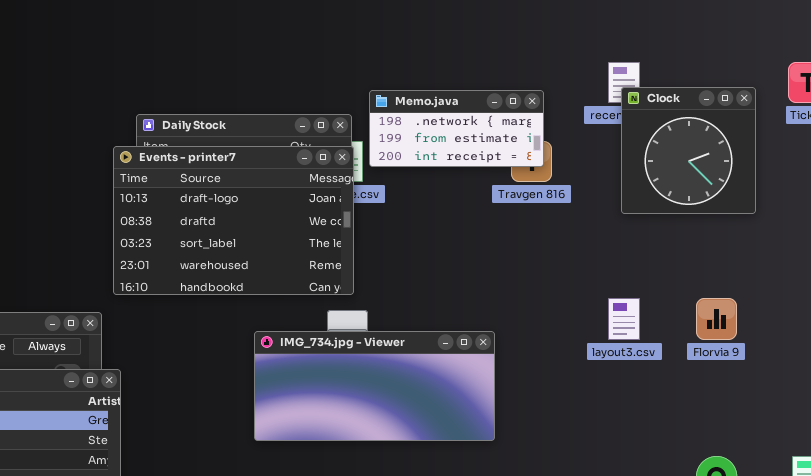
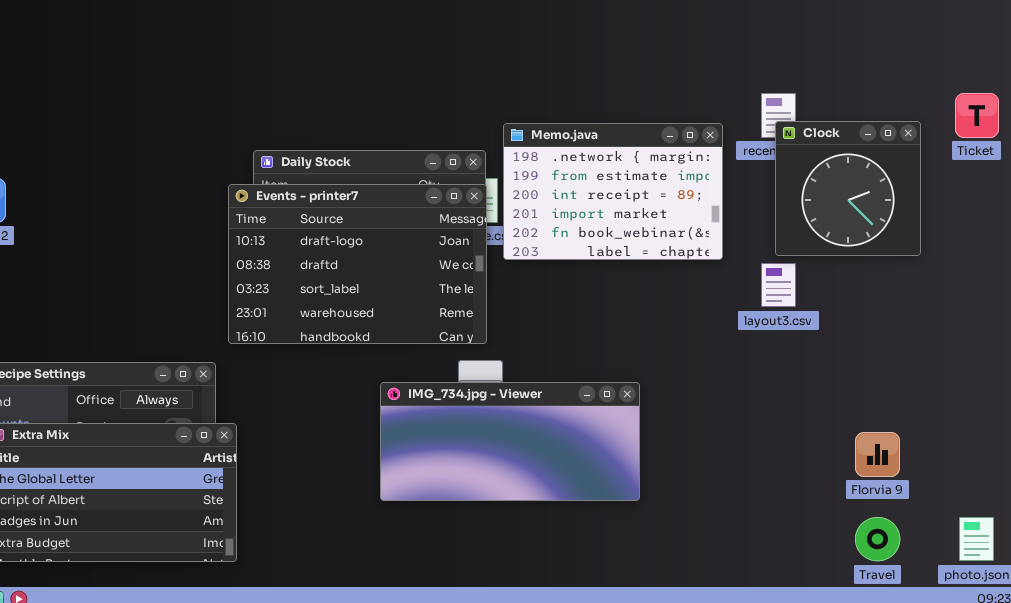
Memo.java: [369,90,544,167] -> [503,123,723,260], resized
layout3.csv: [608,298,640,340] -> [761,263,796,307], moved
Florvia 9: [696,298,737,340] -> [855,432,900,477], moved

